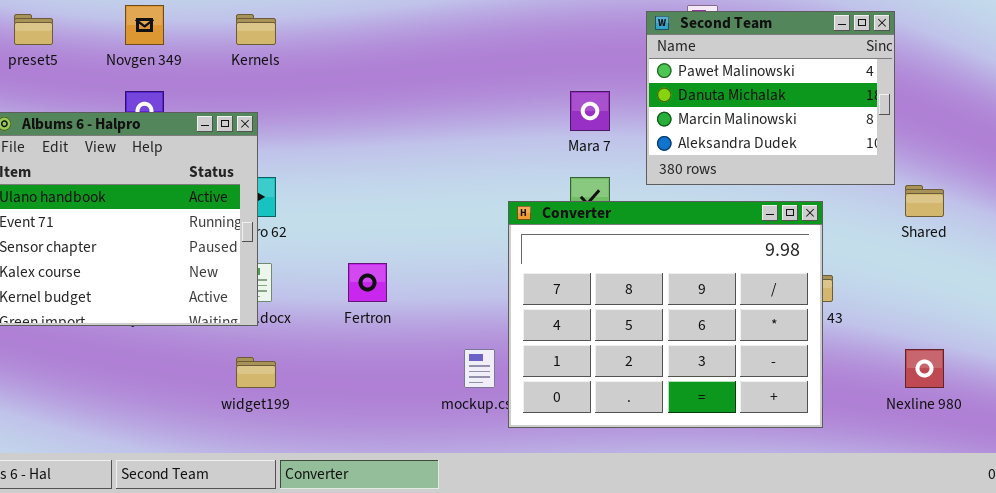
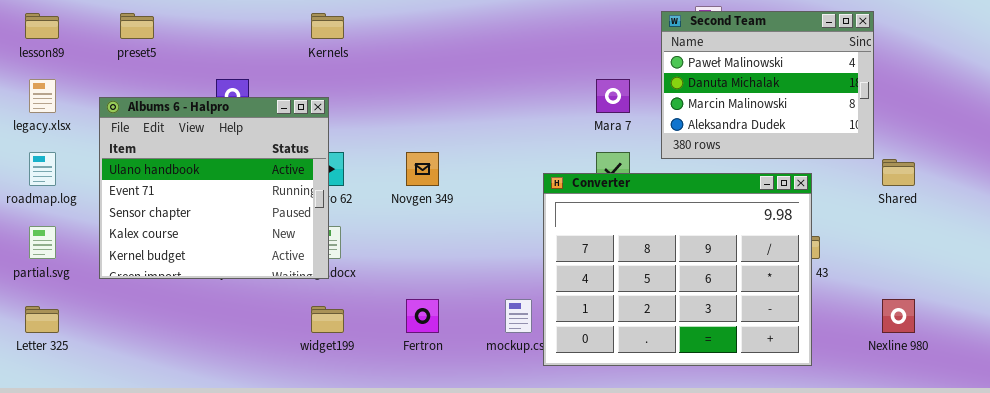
Novgen 349: [125,5,164,45] -> [406,152,439,186], moved
Fertron: [348,263,387,302] -> [406,299,439,333], moved

